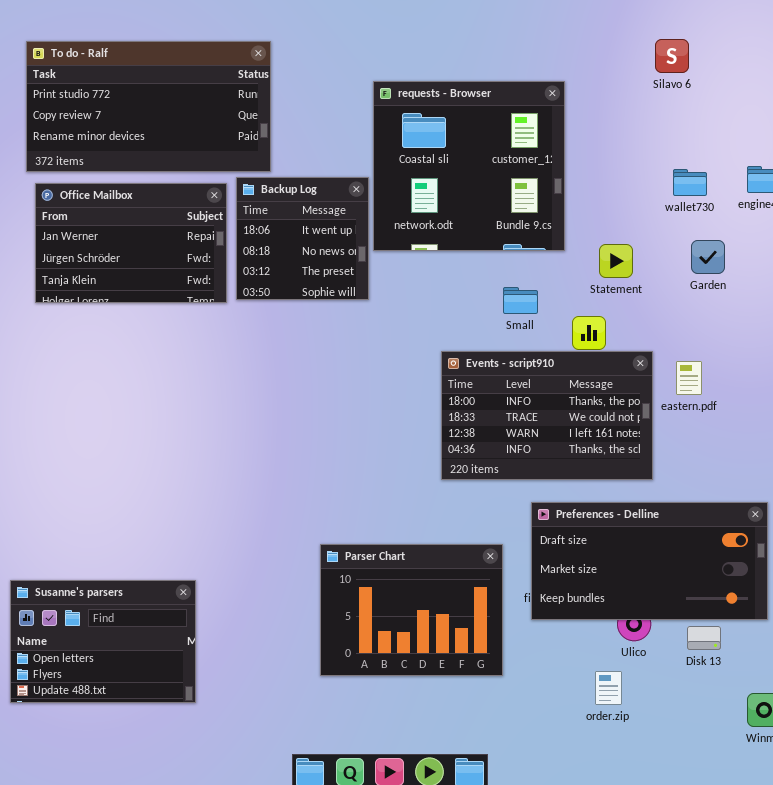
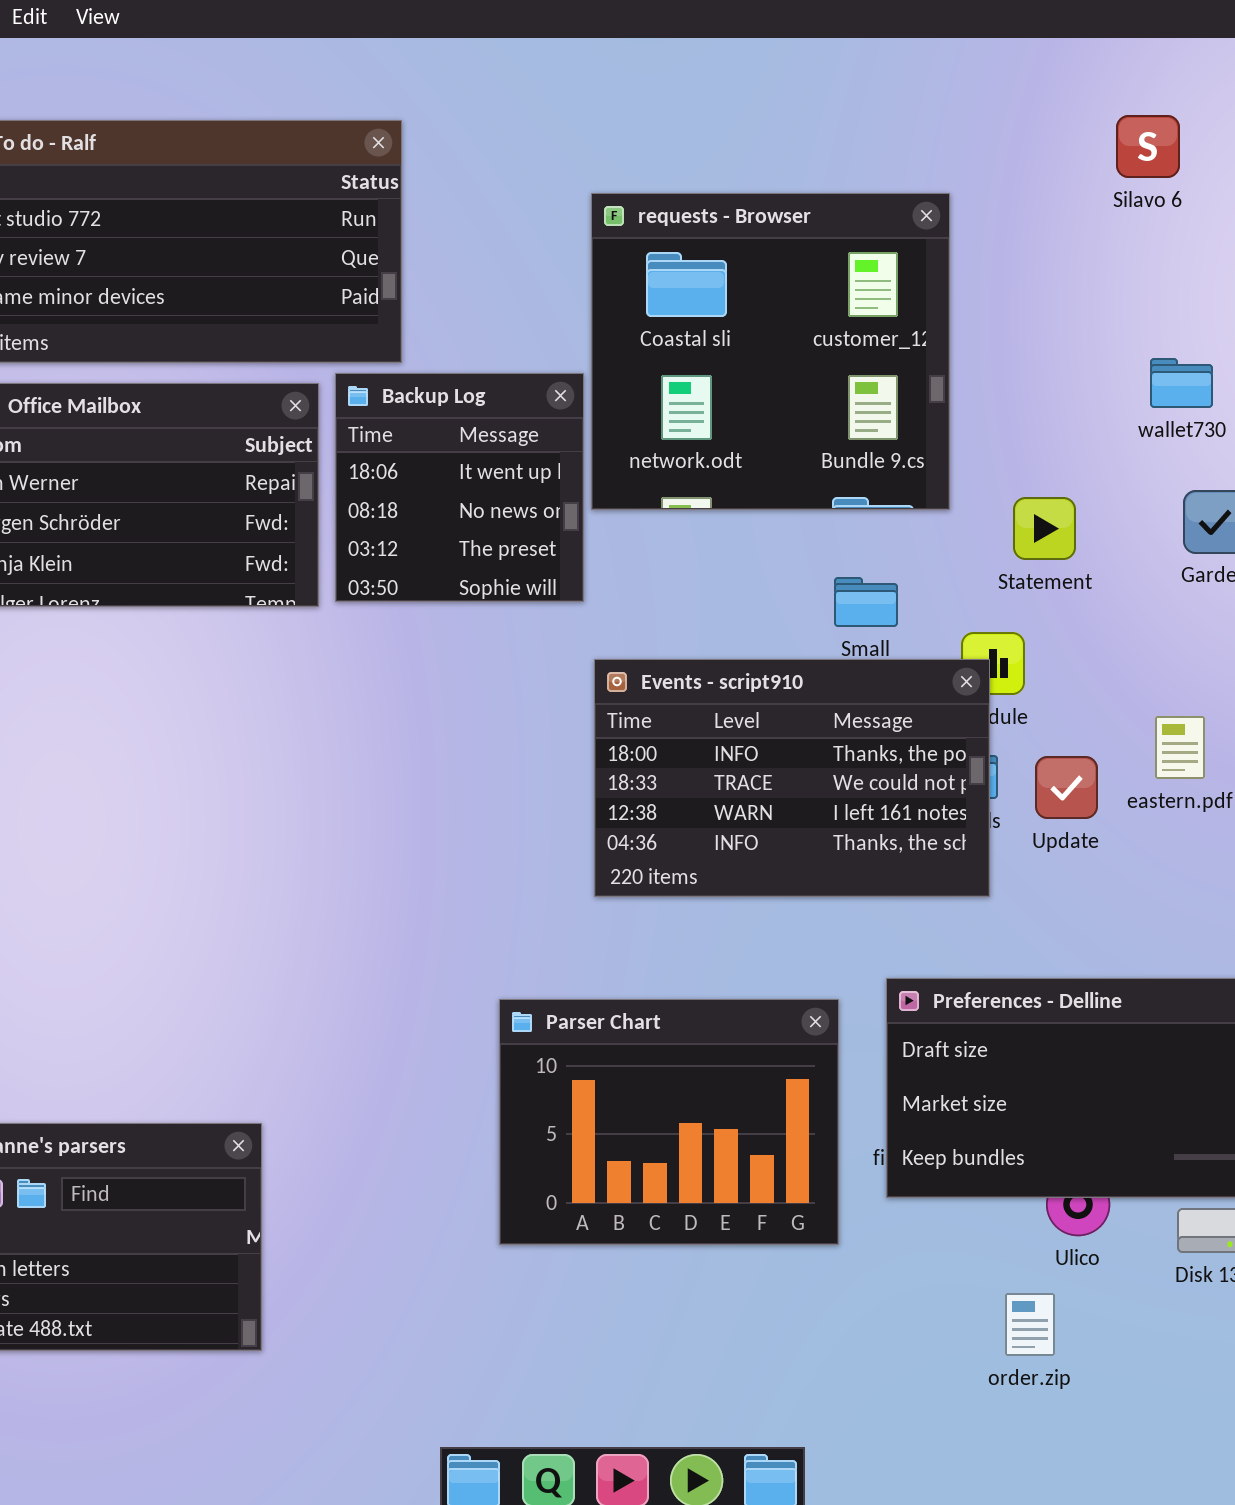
Events - script910: [441,351,653,480] -> [594,659,990,897], moved
Parser Chart: [320,544,503,676] -> [499,999,839,1245], moved

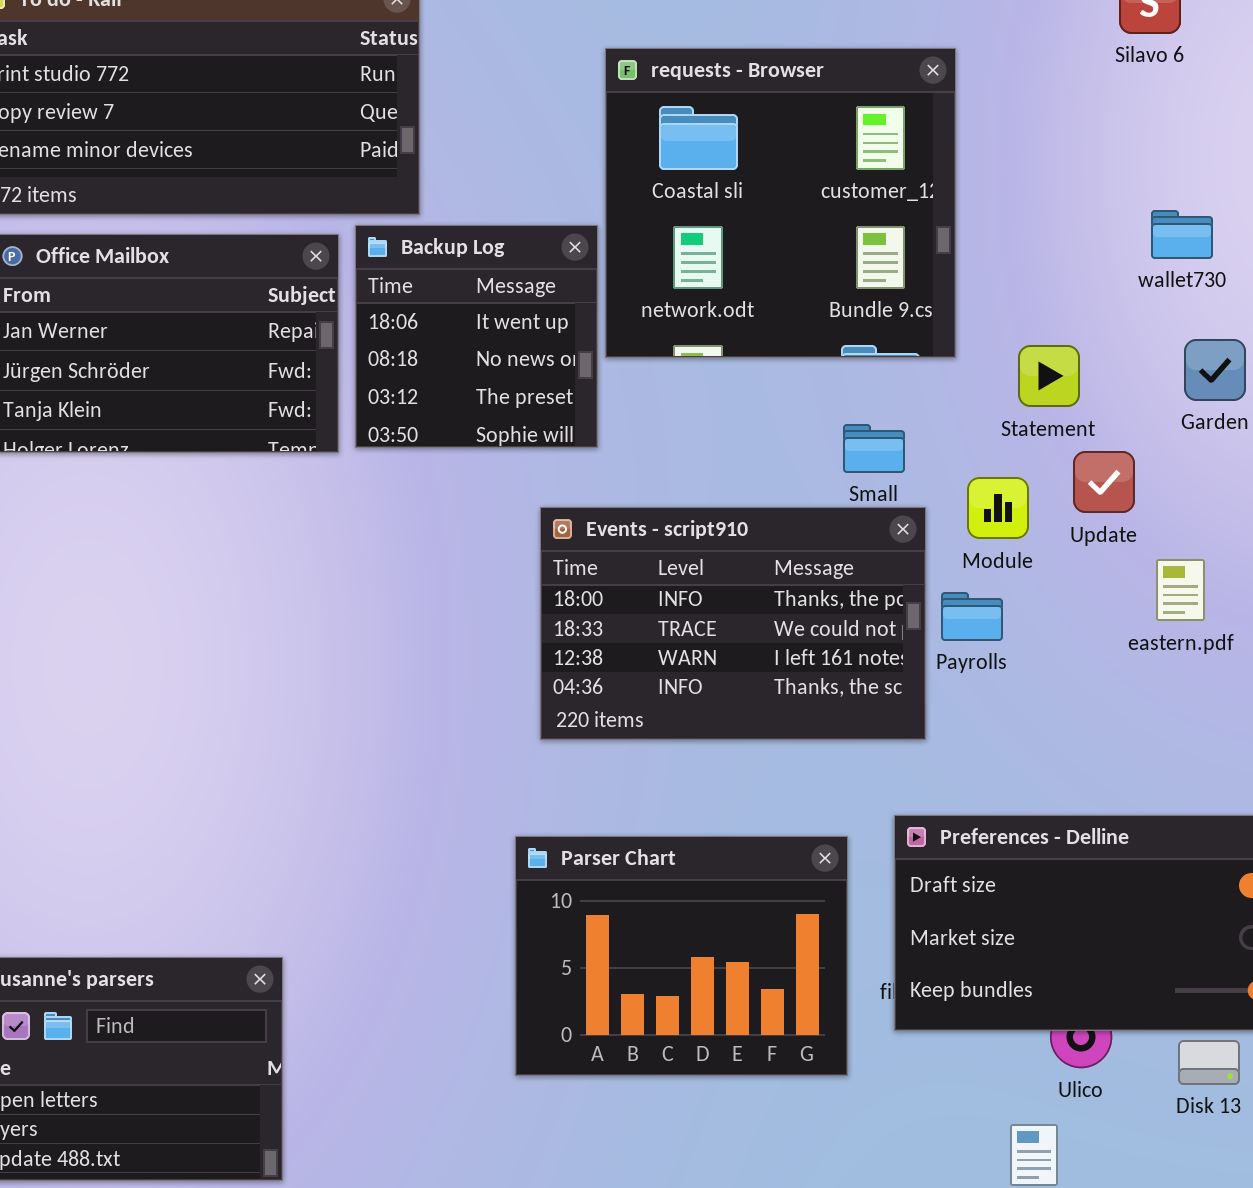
Events - script910: [594,659,990,897] -> [540,507,926,740], moved
Update: [1035,756,1098,819] -> [1073,451,1135,513], moved

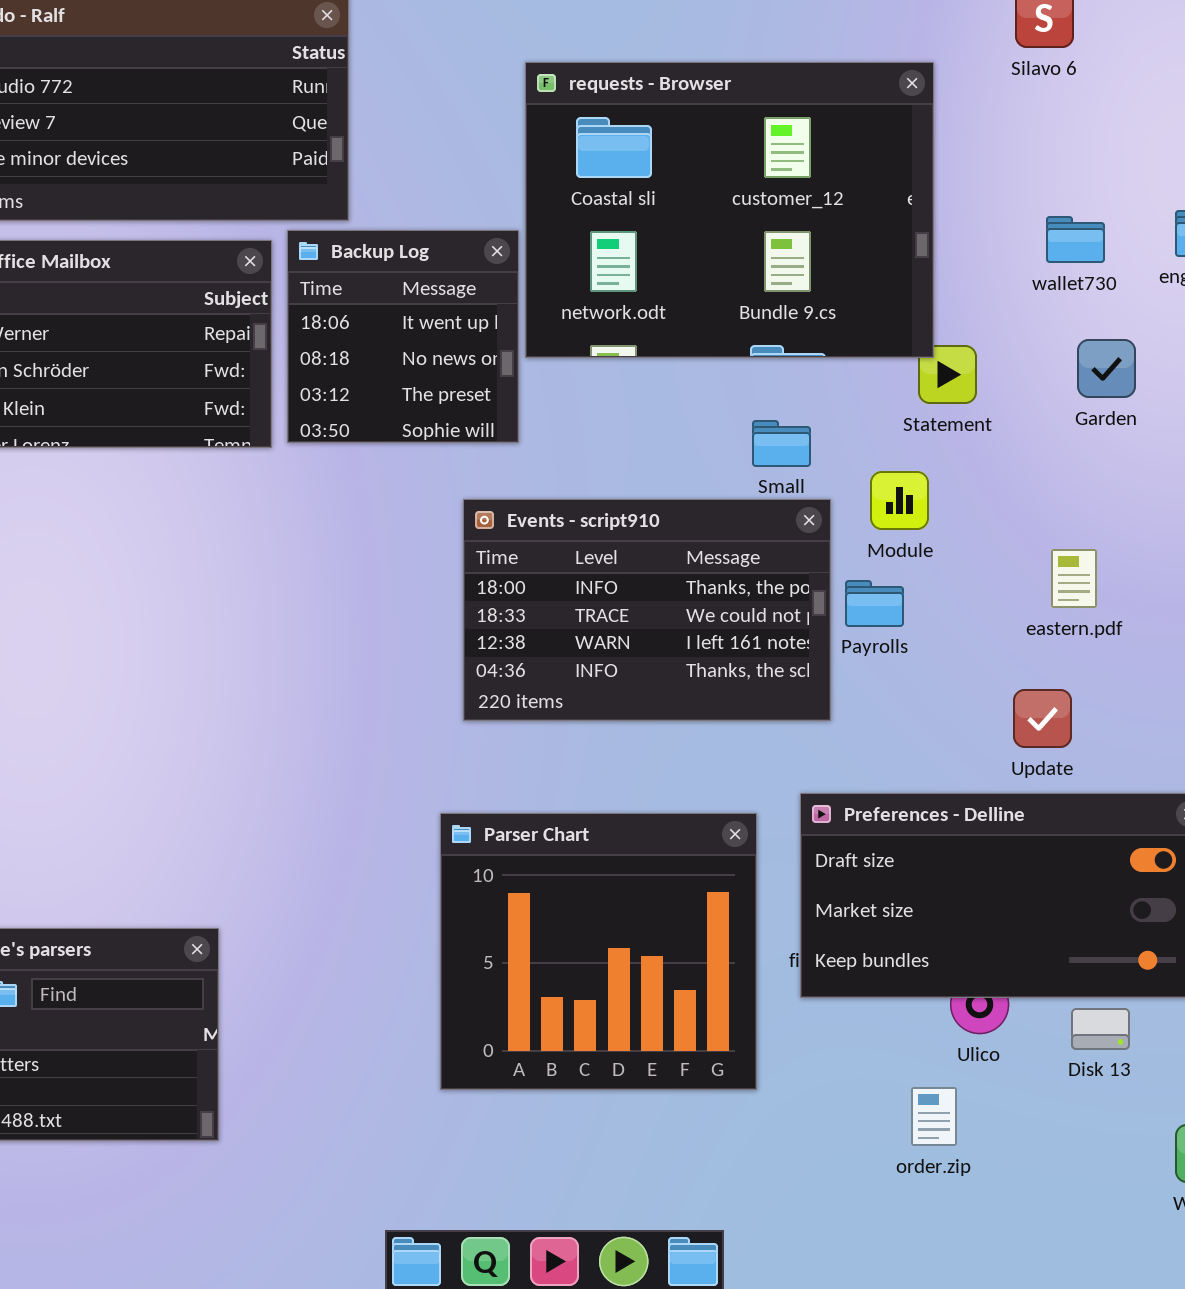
requests - Browser: [605,48,956,358] -> [525,62,934,358], resized
Update: [1073,451,1135,513] -> [1013,689,1072,748], moved
Parser Chart: [515,836,848,1076] -> [440,813,757,1090], resized

